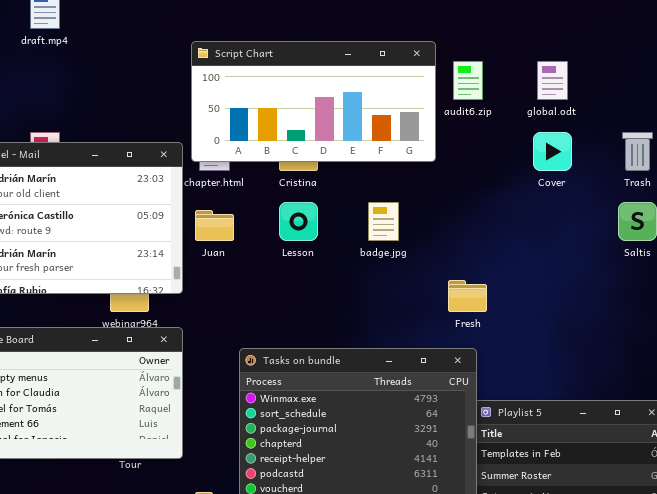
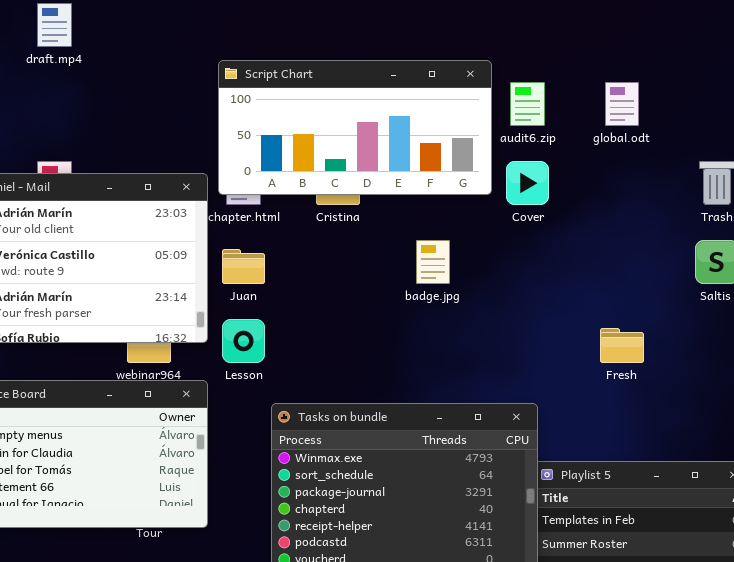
Cover: [533,132,572,171] -> [506,161,549,205], moved
Lesson: [279,202,318,241] -> [222,319,265,363], moved
Fresh: [448,280,487,312] -> [600,328,644,363], moved

